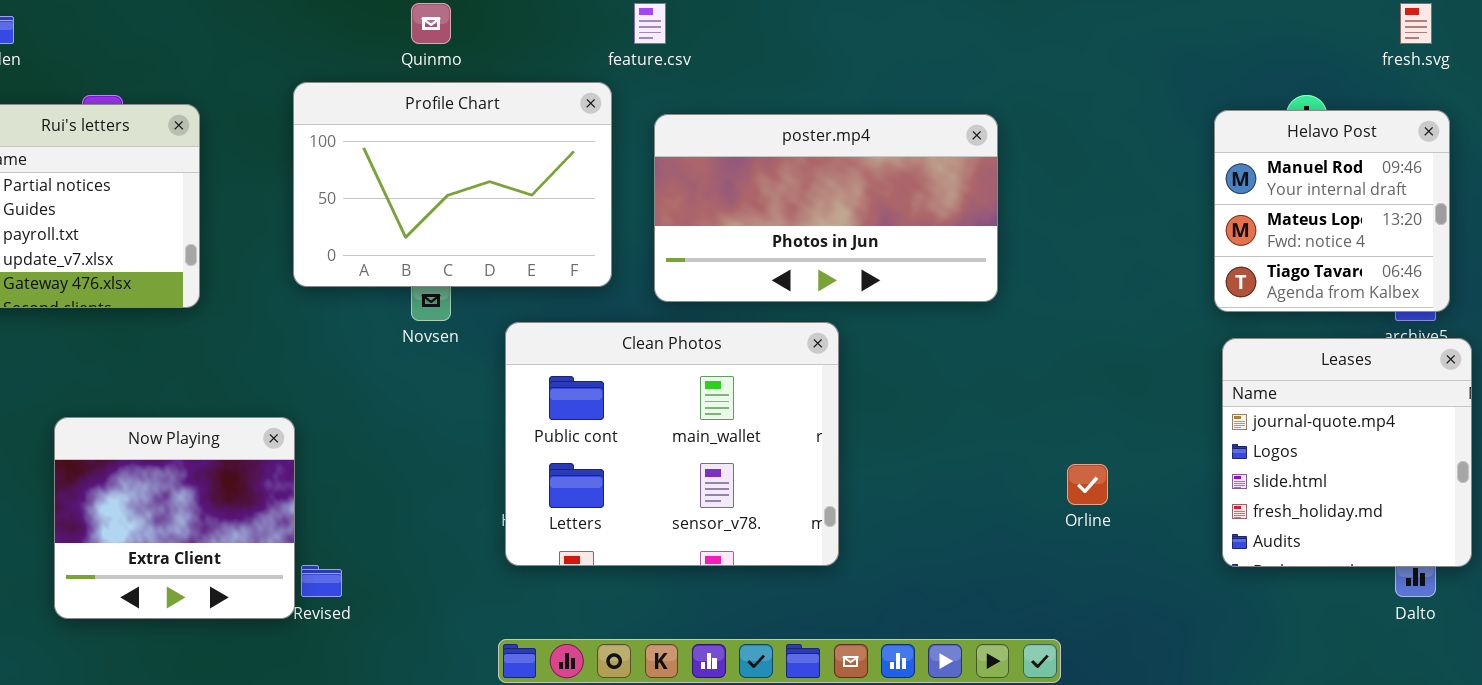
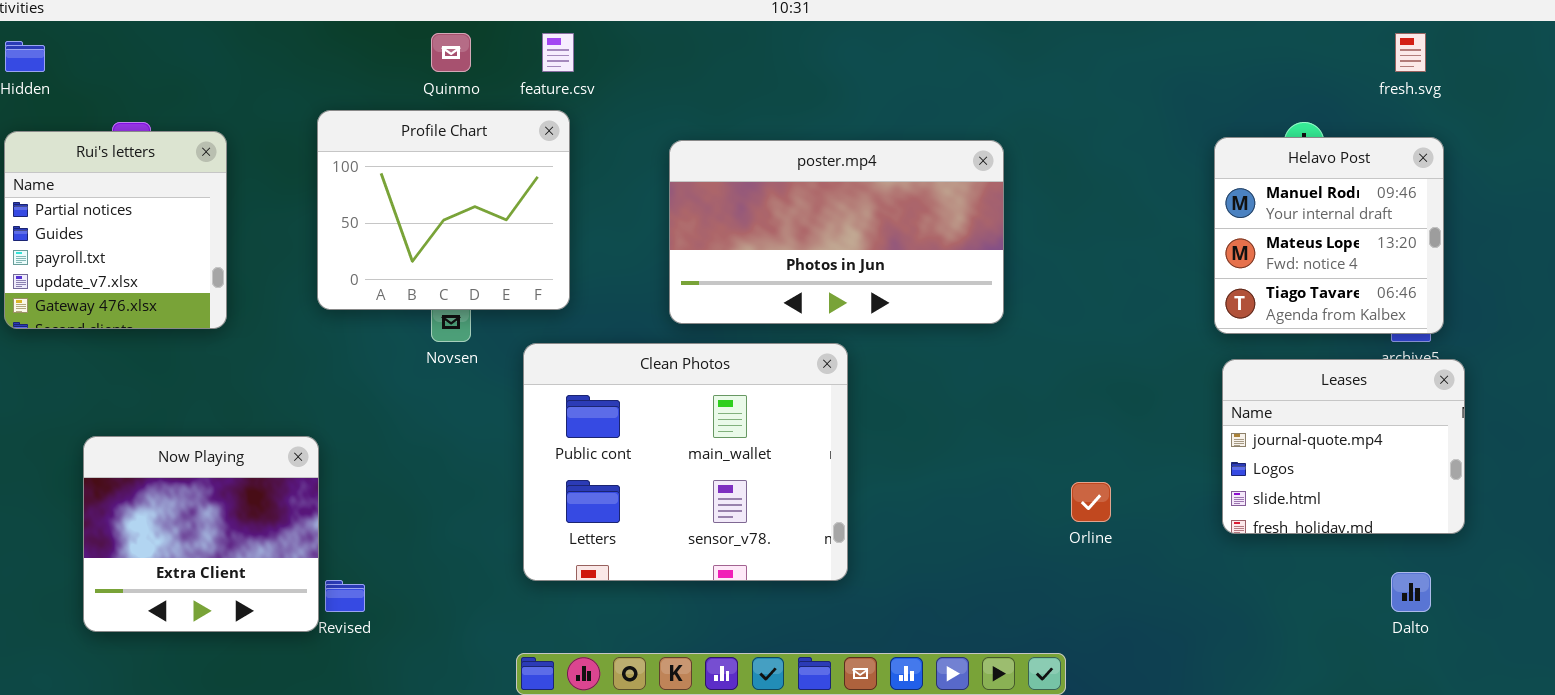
feature.csv: [634,3,666,44] -> [542,33,574,72], moved
Profile Chart: [293,82,612,287] -> [317,110,570,310], resized
Leases: [1222,338,1472,567] -> [1222,359,1465,534], resized

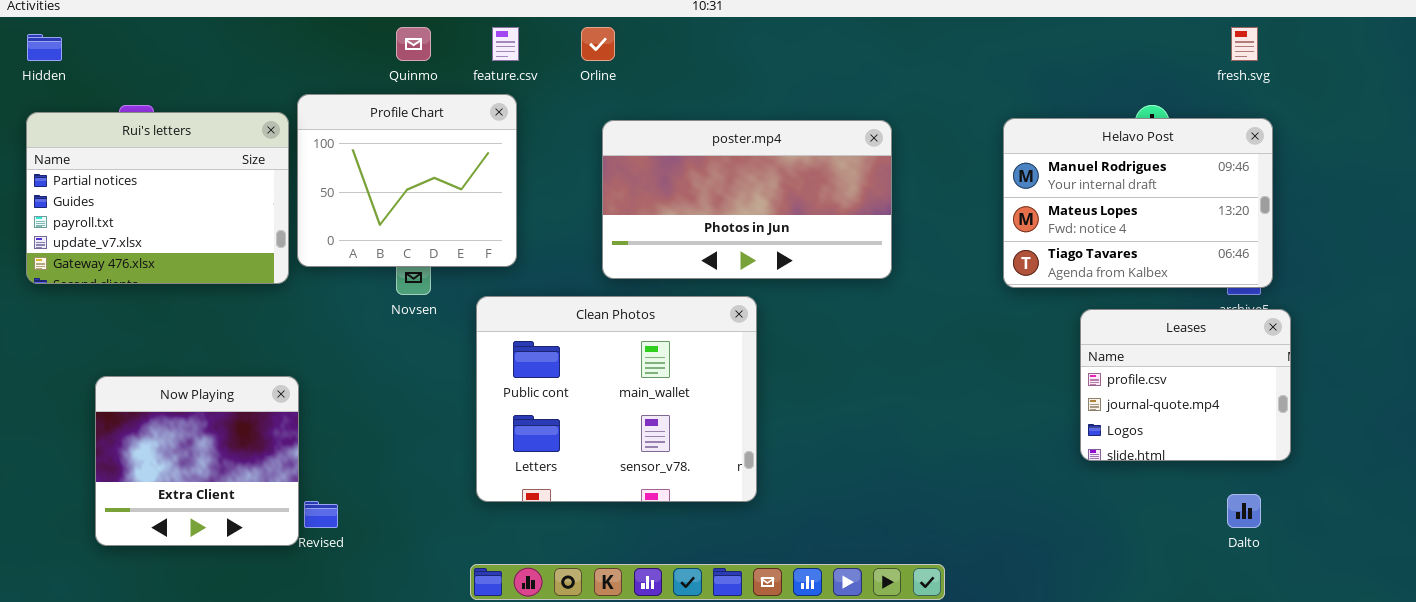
Rui's letters: [4,131,227,329] -> [26,112,289,284], resized
Helavo Post: [1214,137,1444,334] -> [1003,118,1273,288], resized
Leases: [1222,359,1465,534] -> [1080,309,1291,461], scrolled up 1 row
Orline: [1071,482,1111,522] -> [581,27,615,61], moved

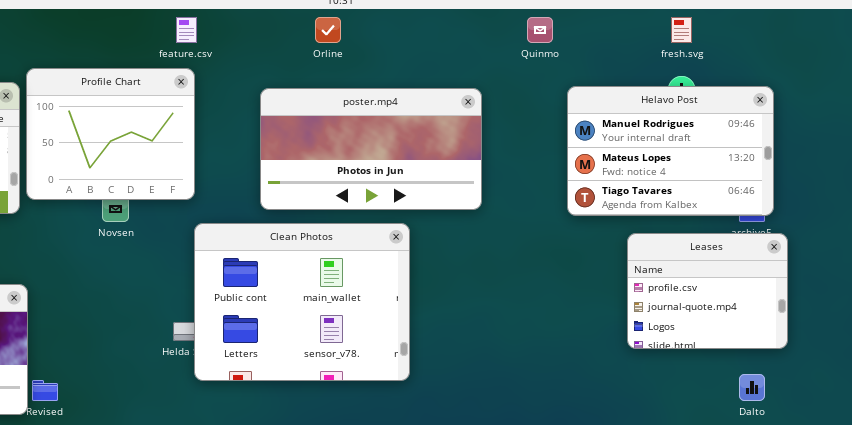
Quinmo: [396,27,431,61] -> [527,17,553,43], moved
Orline: [581,27,615,61] -> [315,17,341,43], moved
fresh.svg: [1231,27,1258,61] -> [671,17,692,43], moved
Clean Photos: [476,296,757,502] -> [194,223,410,381], moved

